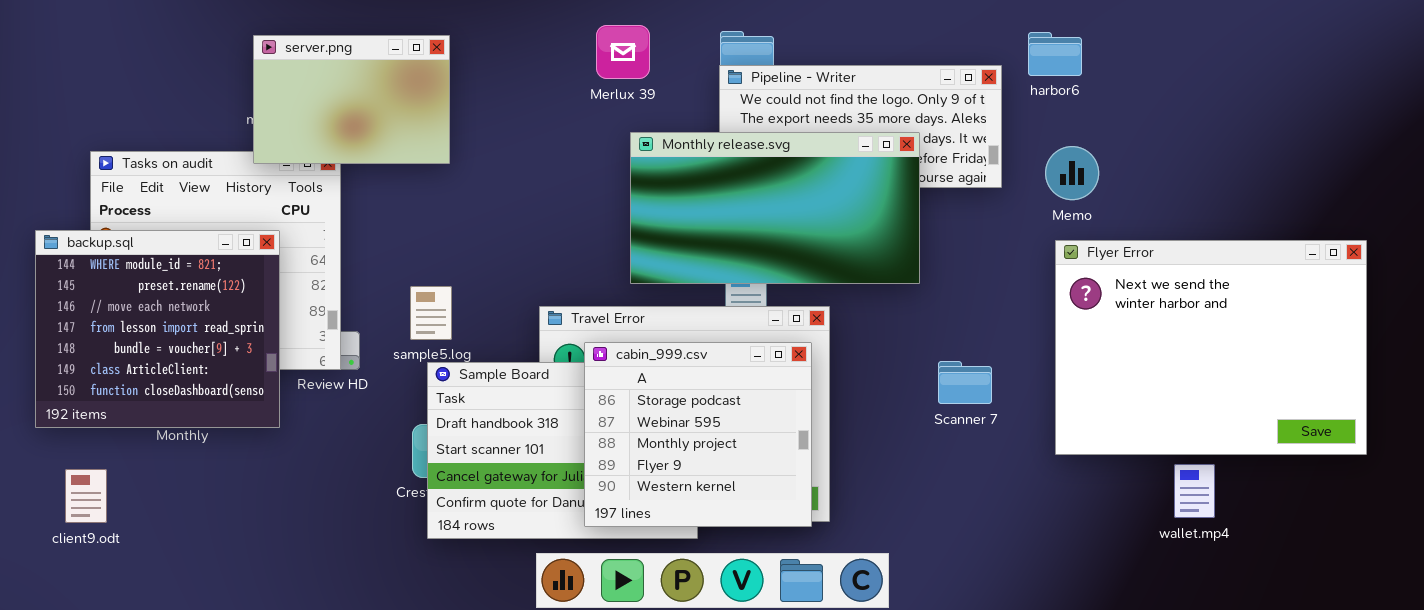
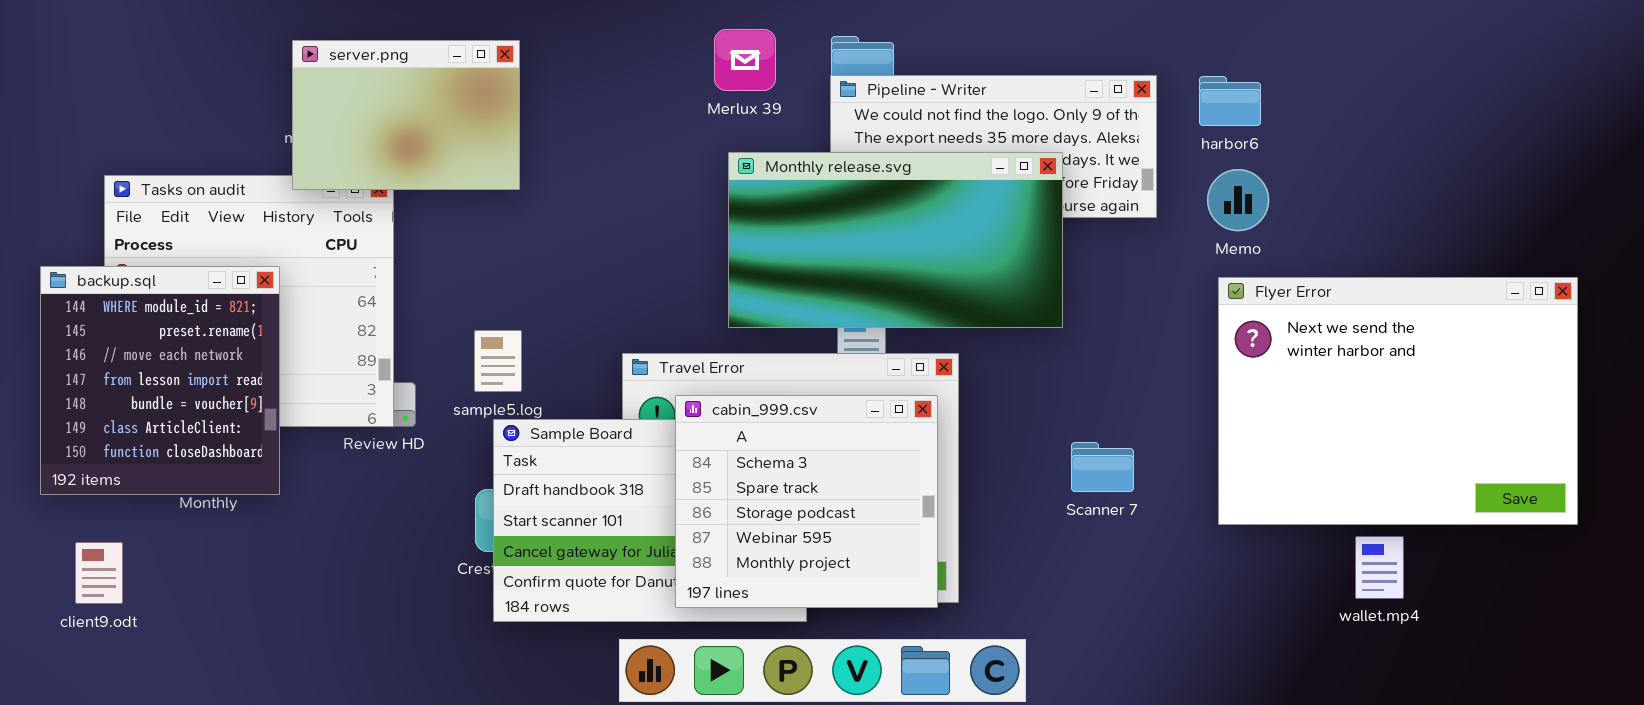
Merlux 39: [596,25,650,79] -> [714,29,776,91], moved
harbor6: [1028,32,1082,76] -> [1199,76,1261,126], moved
backup.sql: [35,230,280,428] -> [40,266,280,495], resized
cabin_999.csv: [584,342,812,527] -> [675,395,938,608], scrolled up 2 rows
Scanner 7: [938,361,992,404] -> [1071,442,1134,492], moved

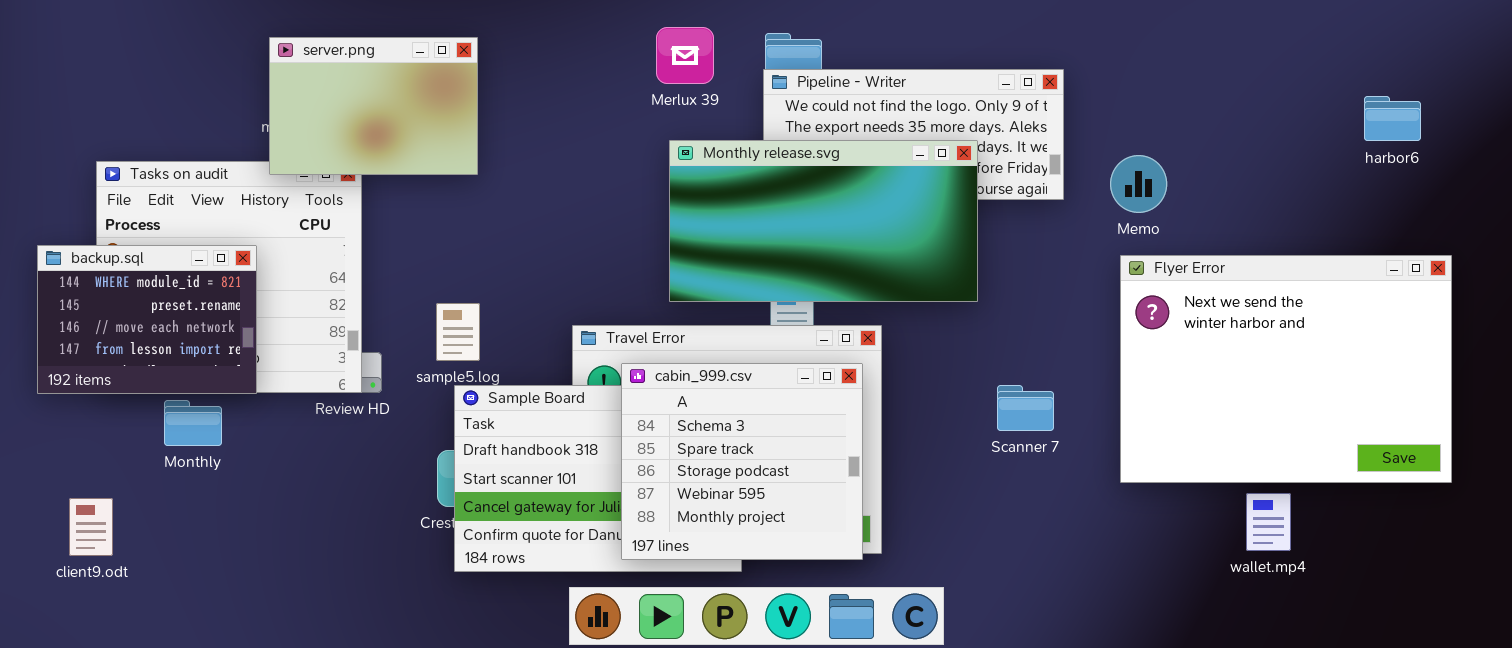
harbor6: [1199,76,1261,126] -> [1364,96,1421,141], moved
backup.sql: [40,266,280,495] -> [37,245,257,394], resized
Scanner 7: [1071,442,1134,492] -> [997,385,1054,431], moved

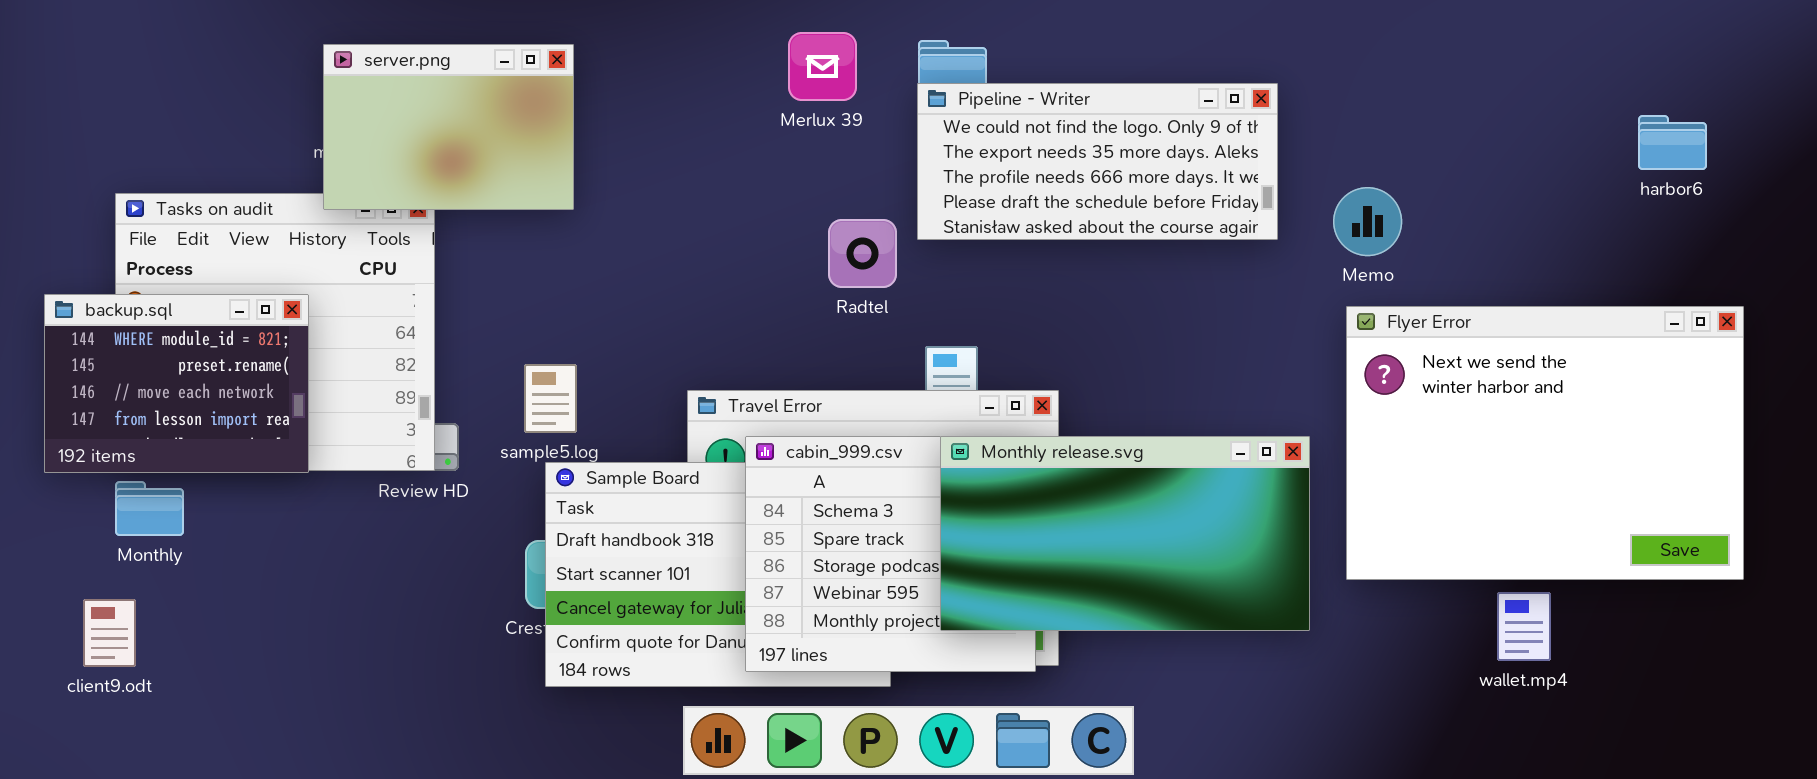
Monthly release.svg: [669,140,978,302] -> [940,436,1310,631], moved
Monthly: [164,400,222,446] -> [115,481,184,536], moved

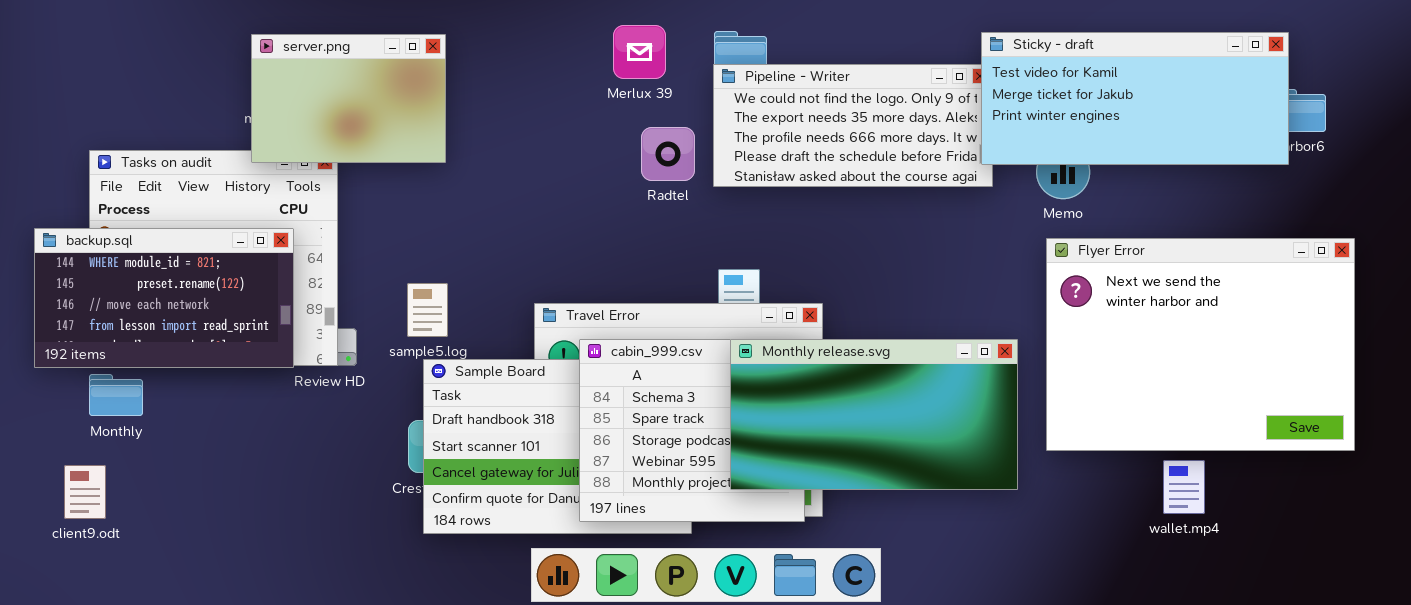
Sticky - draft: none -> [981,32,1289,165], opened
Radtel: [828,219,897,288] -> [641,127,695,181], moved
backup.sql: [44,294,309,473] -> [34,228,294,368], resized

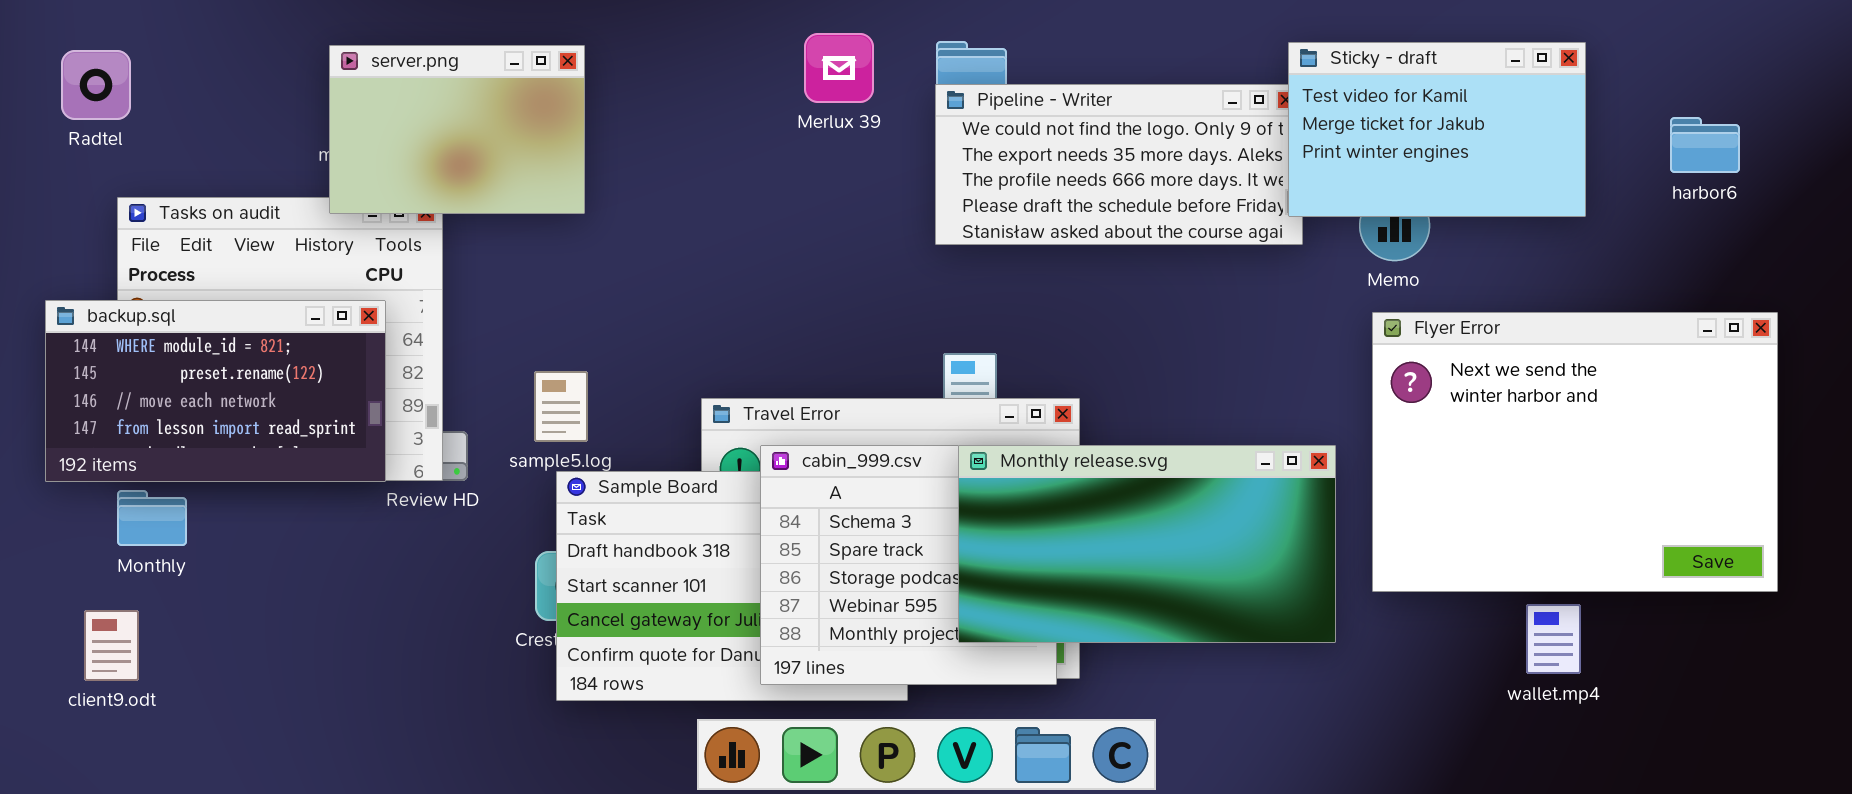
Sticky - draft: [981,32,1289,165] -> [1288,42,1586,217], resized
Radtel: [641,127,695,181] -> [61,50,131,120], moved

